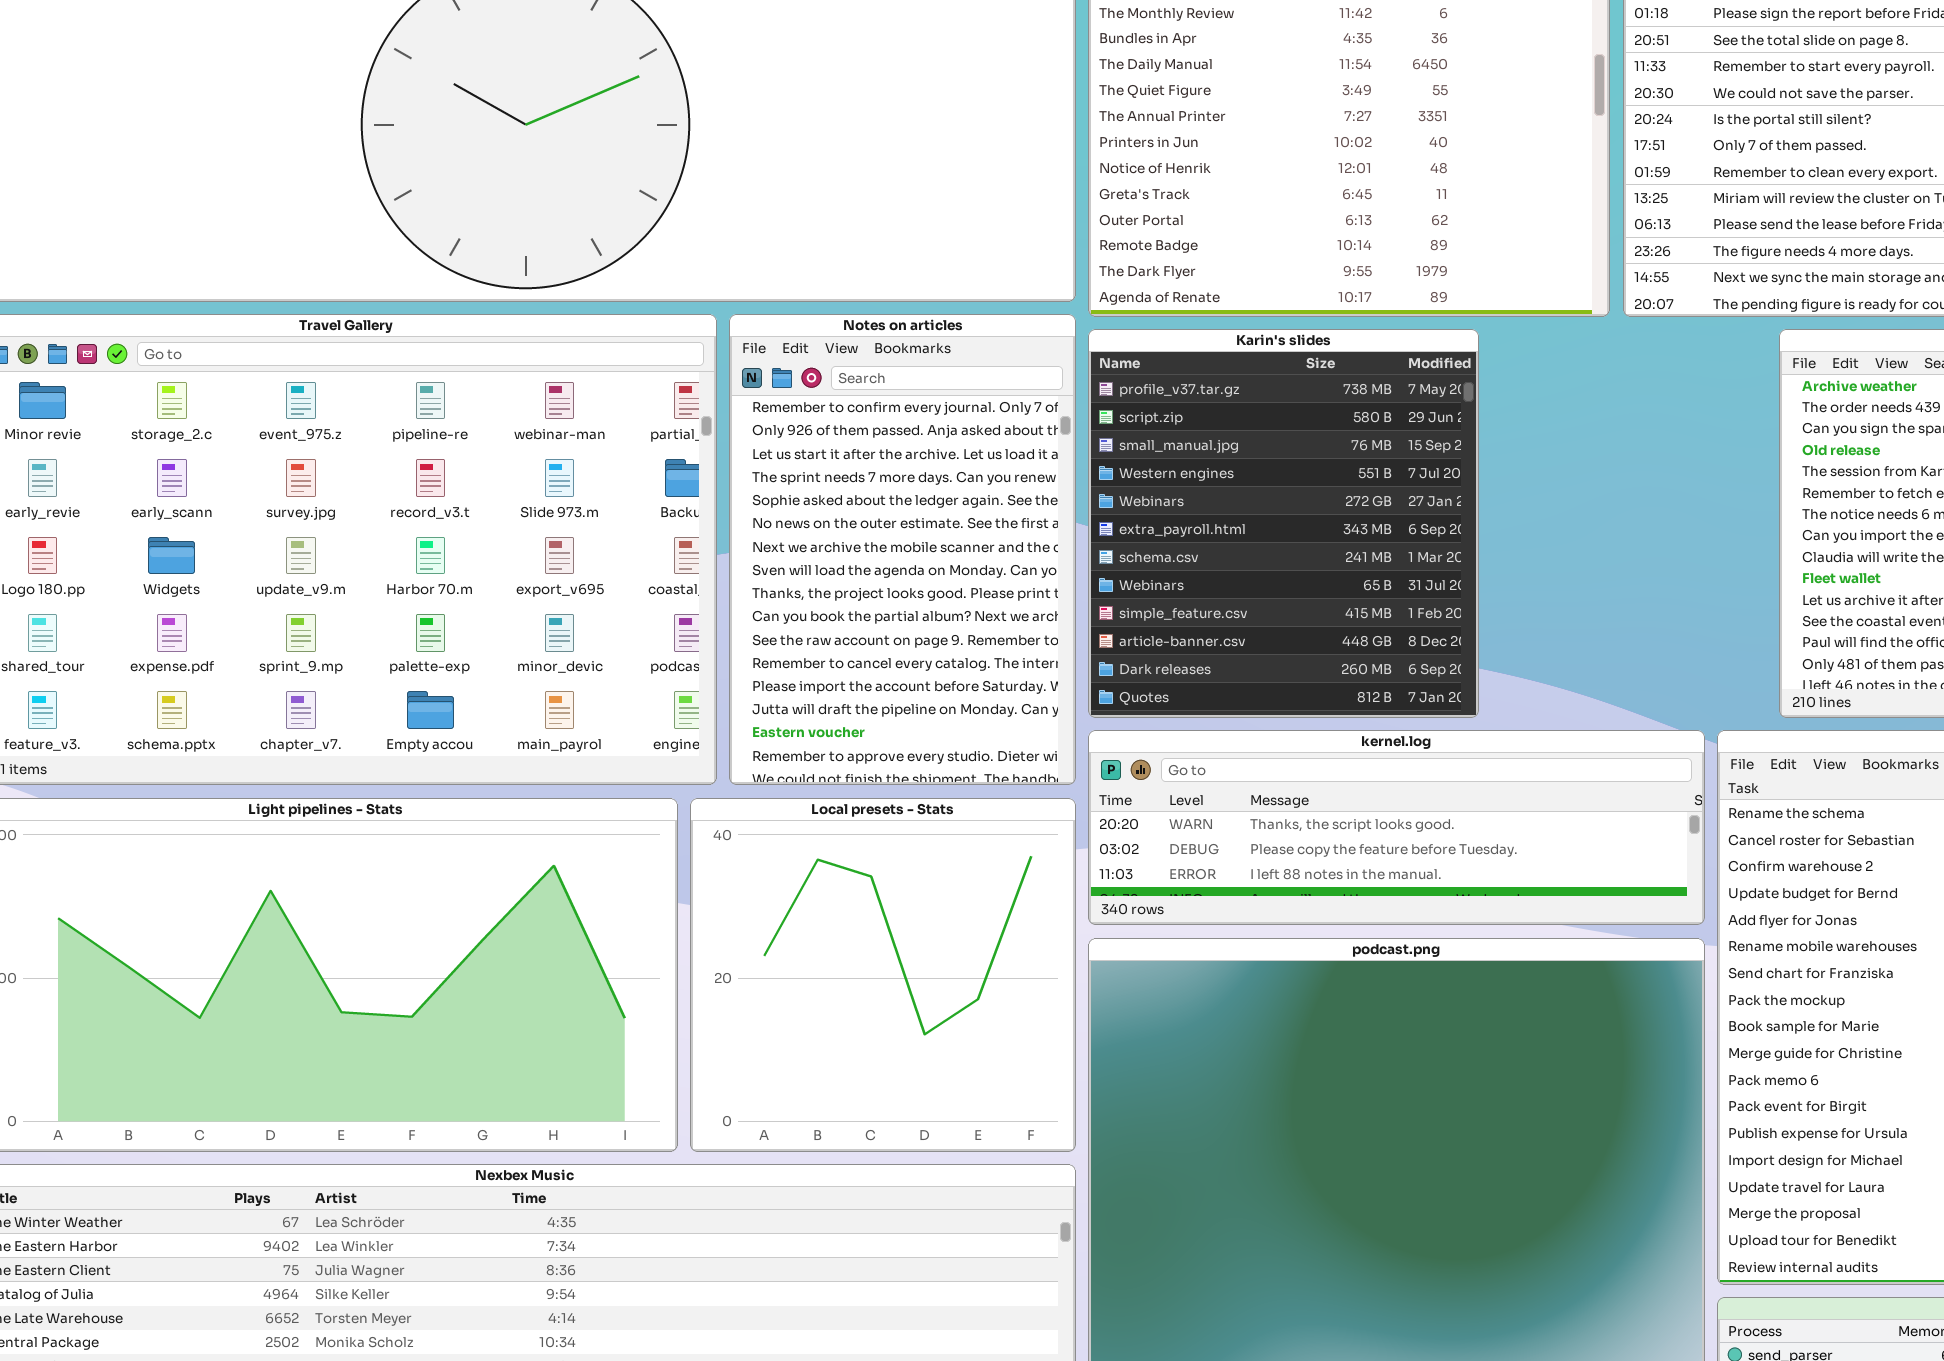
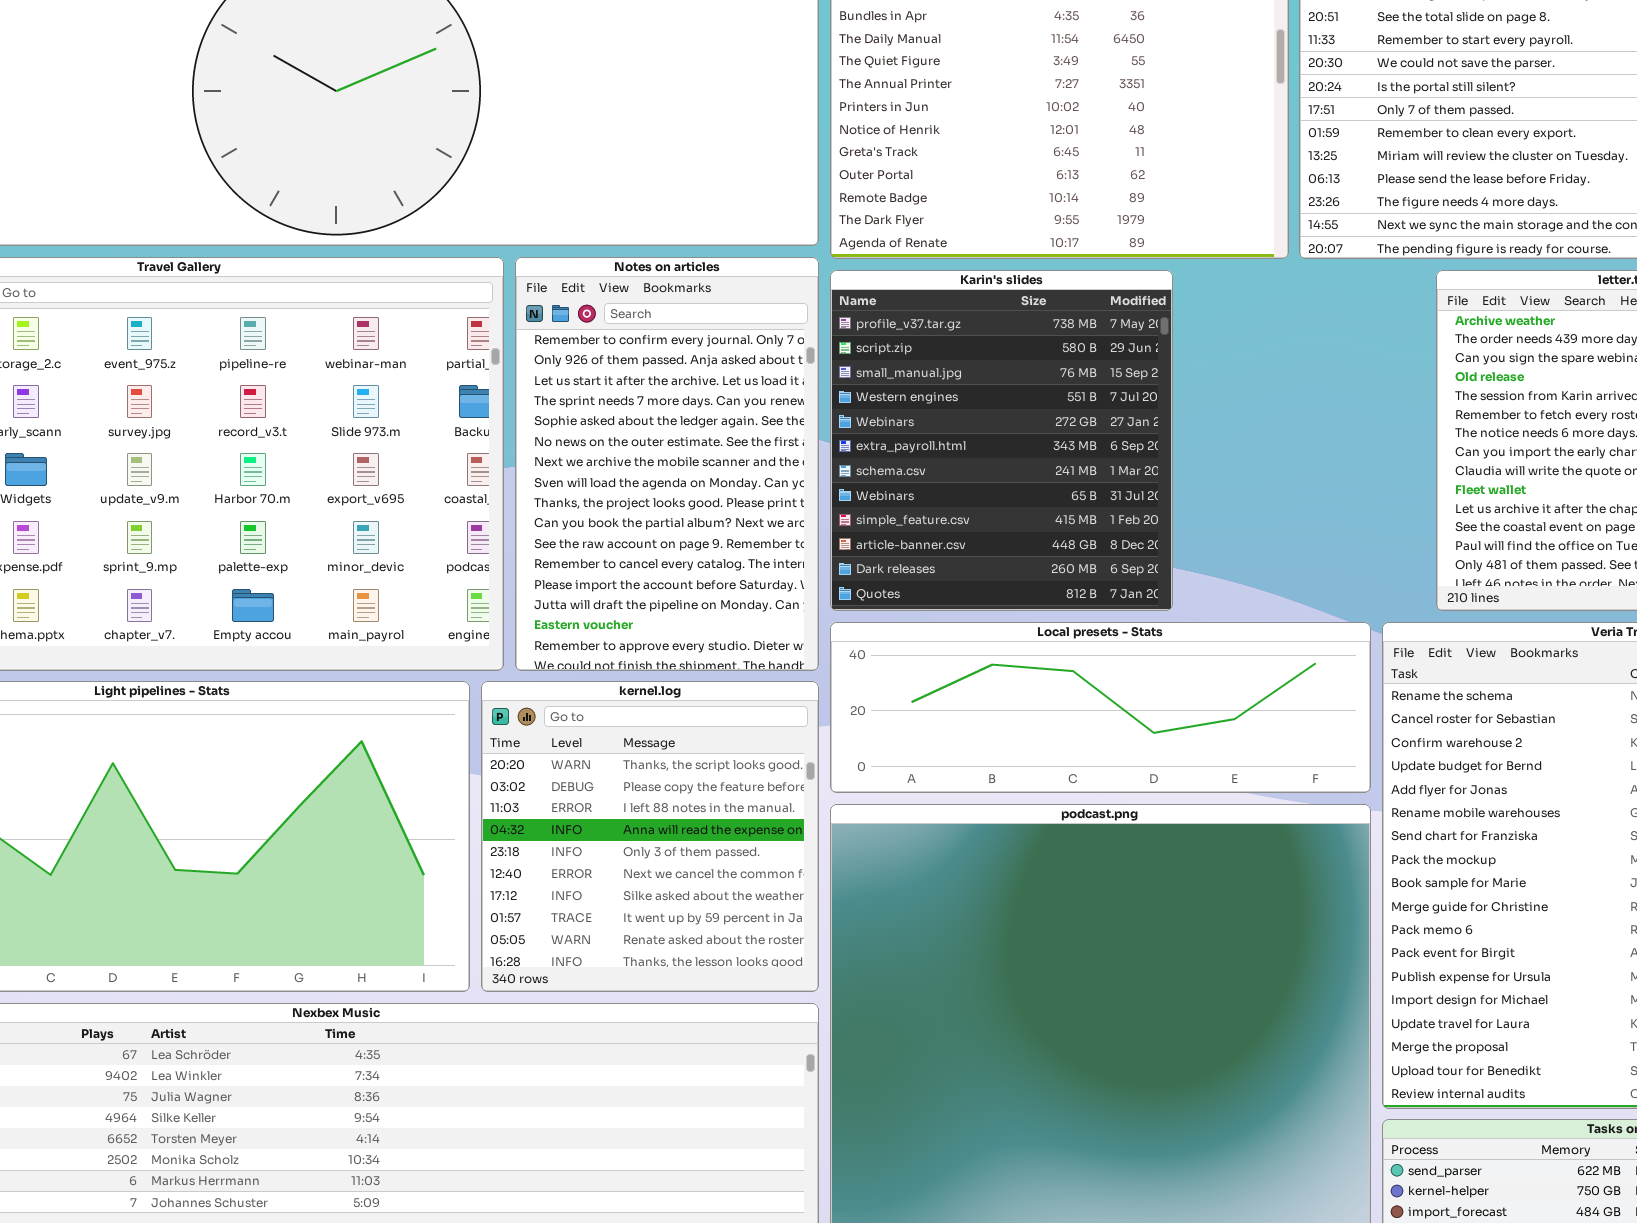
kernel.log: [1088,730,1705,925] -> [481,681,819,992], moved, resized
Local presets - Stats: [690,798,1076,1152] -> [830,622,1371,793], moved, resized

